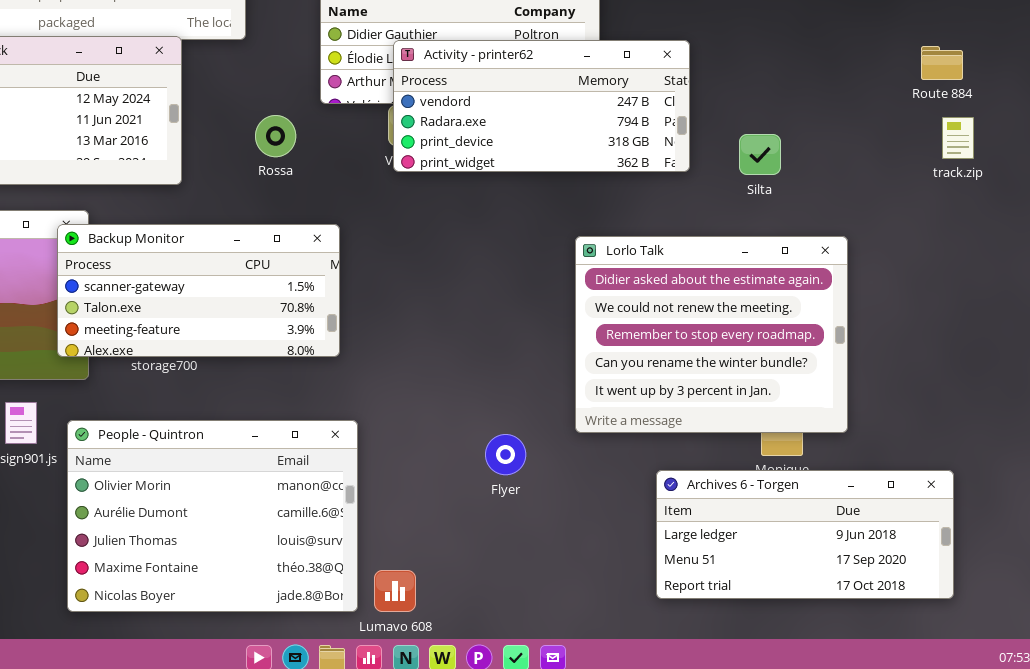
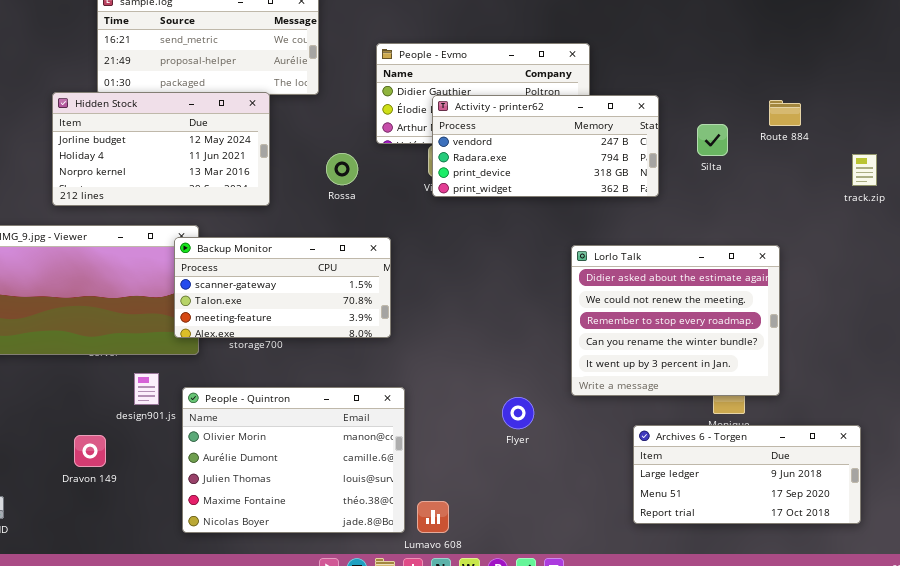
Route 884: [921,46,963,80] -> [769,100,801,126], moved
Silta: [739,134,781,175] -> [697,124,728,156], moved

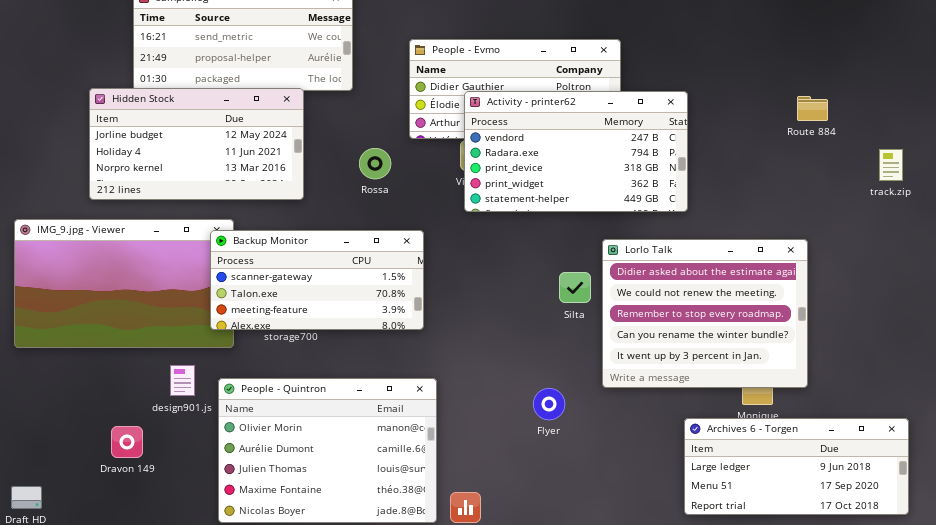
Activity - printer62: [432,95,659,197] -> [464,91,688,212], resized
Silta: [697,124,728,156] -> [559,272,591,303], moved
Archives 6 - Torgen: [633,425,861,524] -> [684,418,909,515], moved

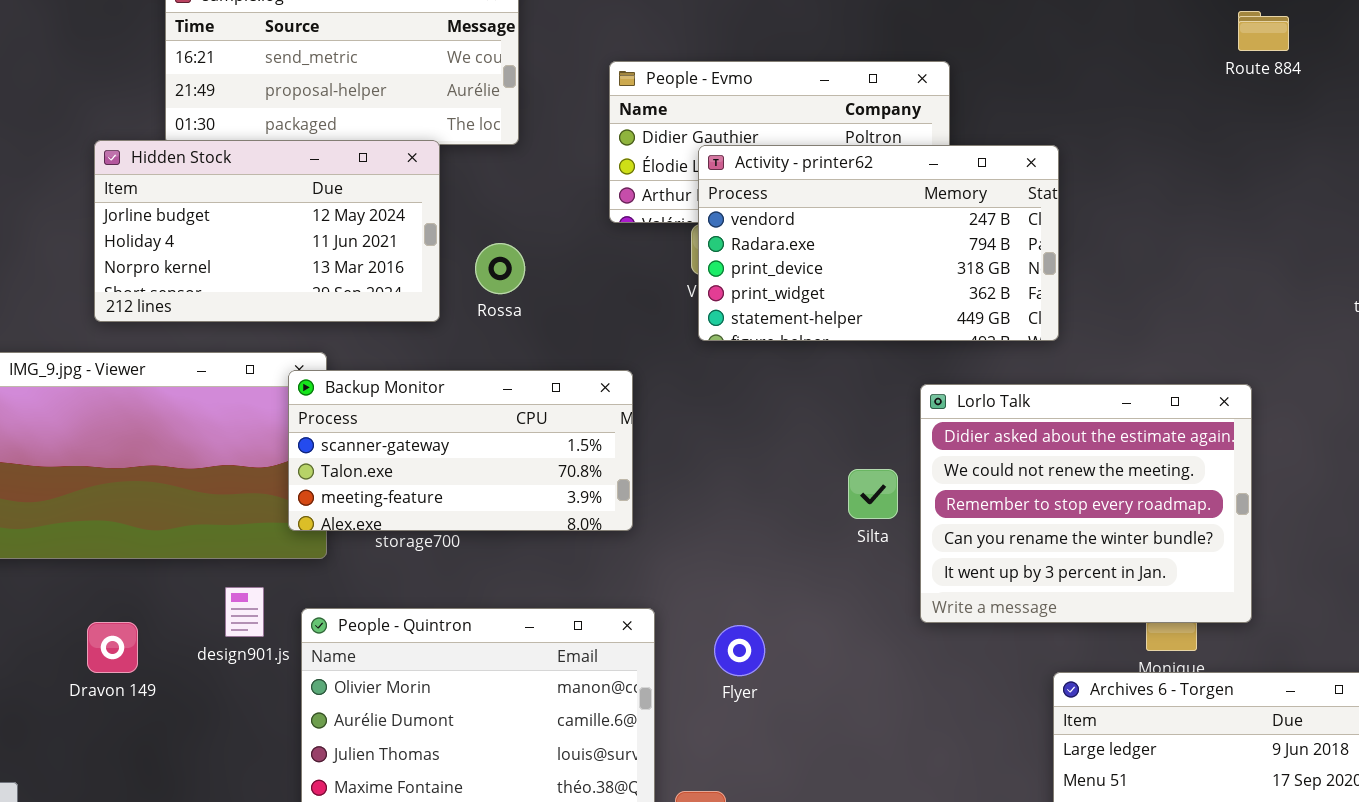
Route 884: [797,96,828,121] -> [1238,11,1289,51], moved
Rossa: [359,148,391,179] -> [475,243,525,294], moved
Silta: [559,272,591,303] -> [848,469,898,519], moved
Flyer: [533,388,565,420] -> [714,625,765,676], moved
Dravon 149: [111,426,143,458] -> [87,622,138,673], moved

